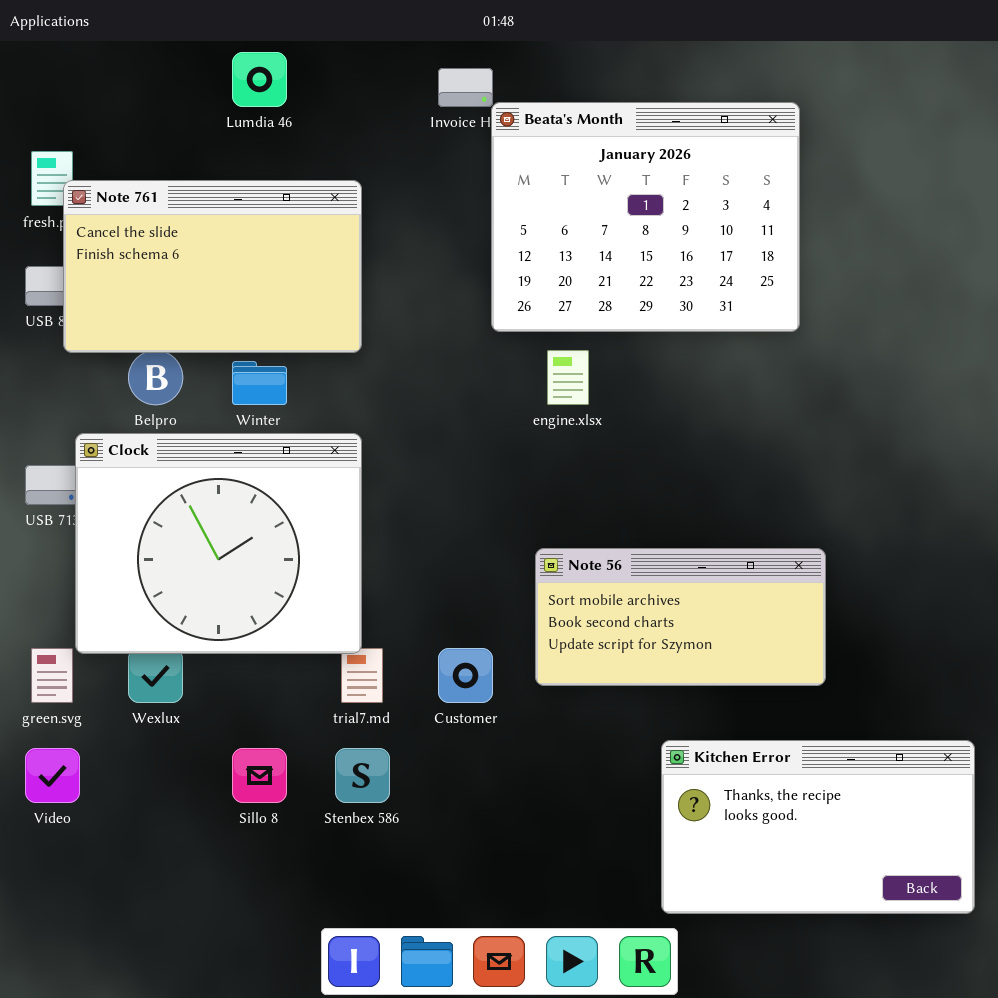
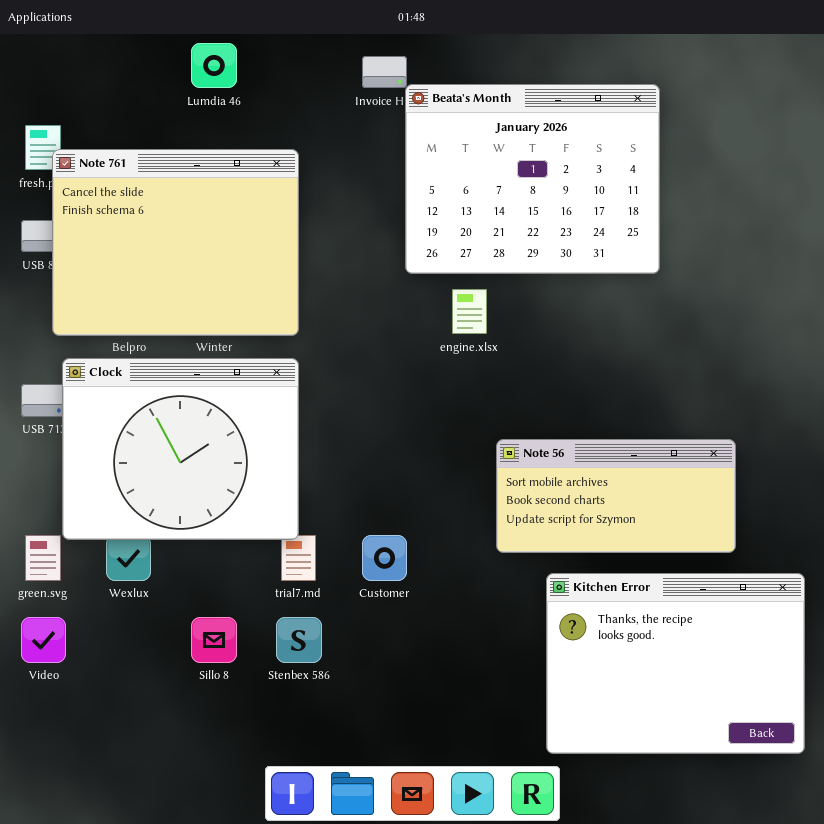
Note 761: [63,180,362,353] -> [52,149,299,336], resized
Note 56: [535,548,826,686] -> [496,439,736,553], moved
Kitchen Error: [661,740,975,914] -> [546,573,805,754], resized

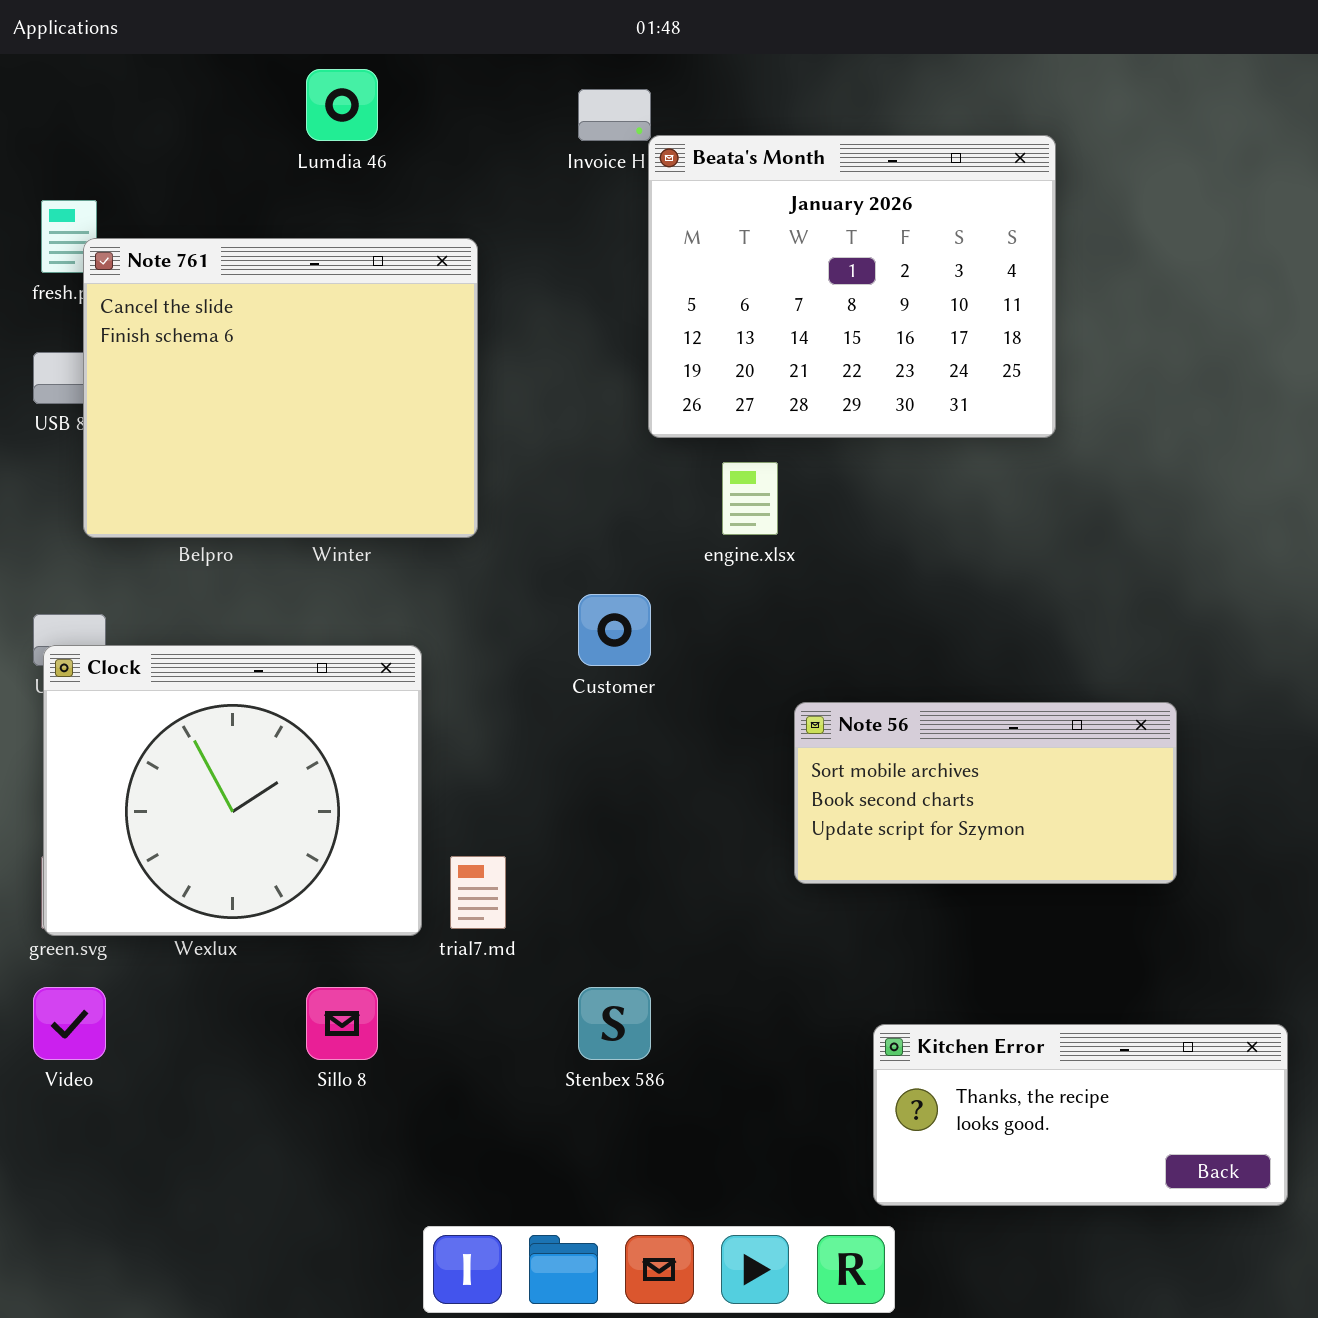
Clock: [62,358,299,540] -> [43,645,422,936], moved
Customer: [362,535,407,581] -> [578,594,651,666], moved
Kitchen Error: [546,573,805,754] -> [873,1024,1288,1206], resized
Stenbex 586: [276,617,322,663] -> [578,987,651,1060], moved

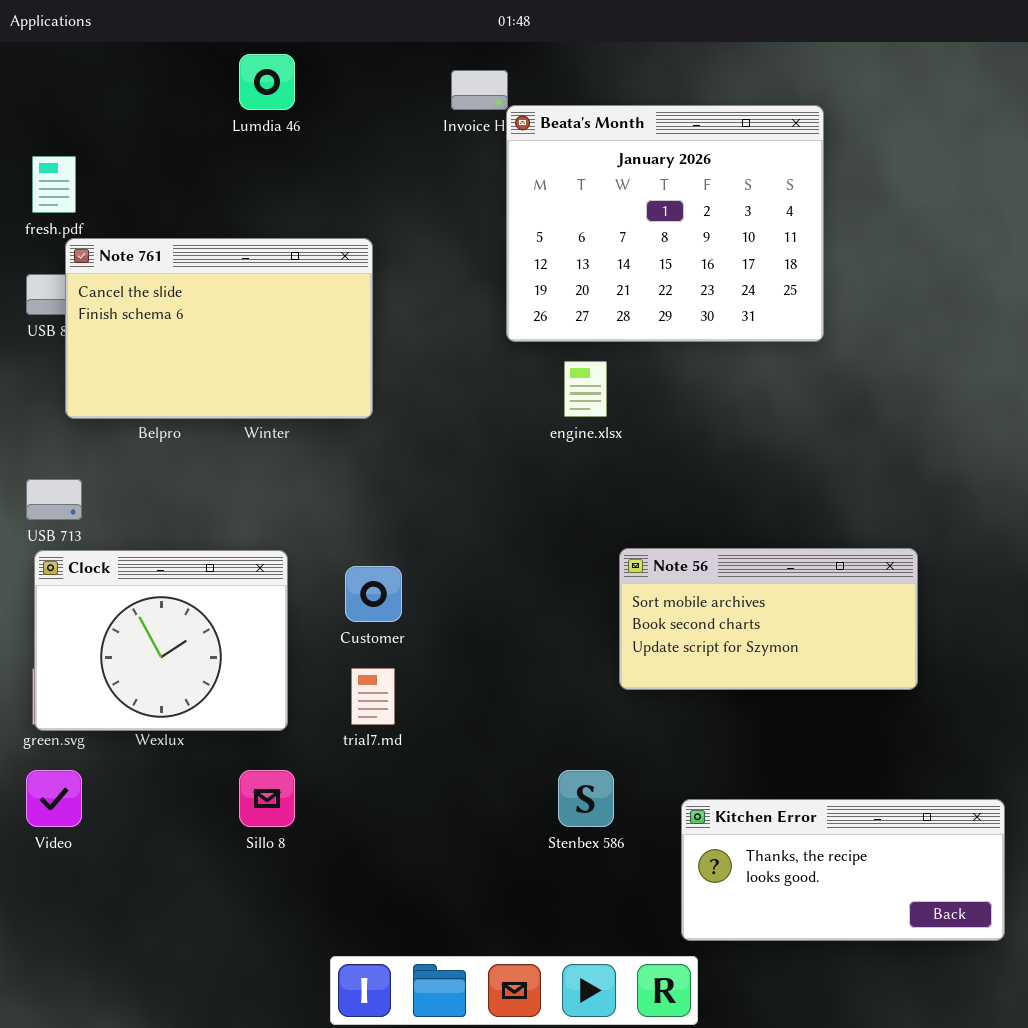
Note 761: [83,238,478,538] -> [65,238,373,419], resized
Customer: [578,594,651,666] -> [345,566,402,622], moved
Clock: [43,645,422,936] -> [34,550,288,731], resized
Stenbex 586: [578,987,651,1060] -> [558,770,614,827], moved

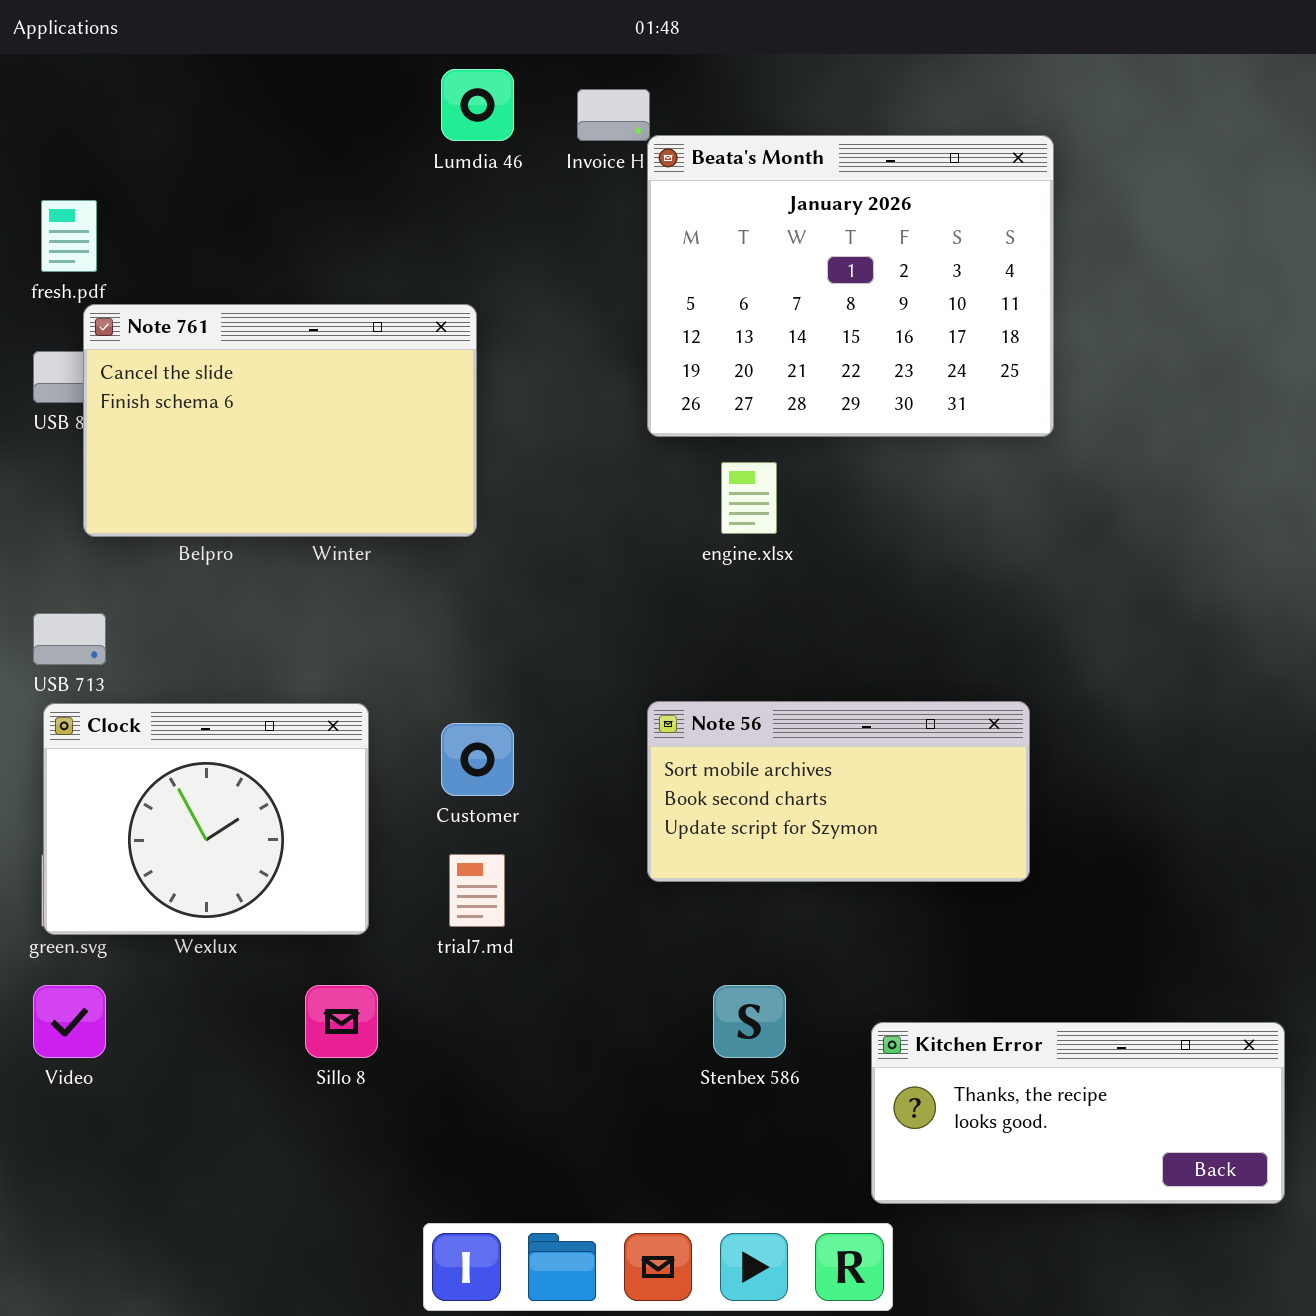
Lumdia 46: [239,54,295,110] -> [441,69,514,141], moved
Note 56: [619,548,918,690] -> [647,701,1030,882], moved

